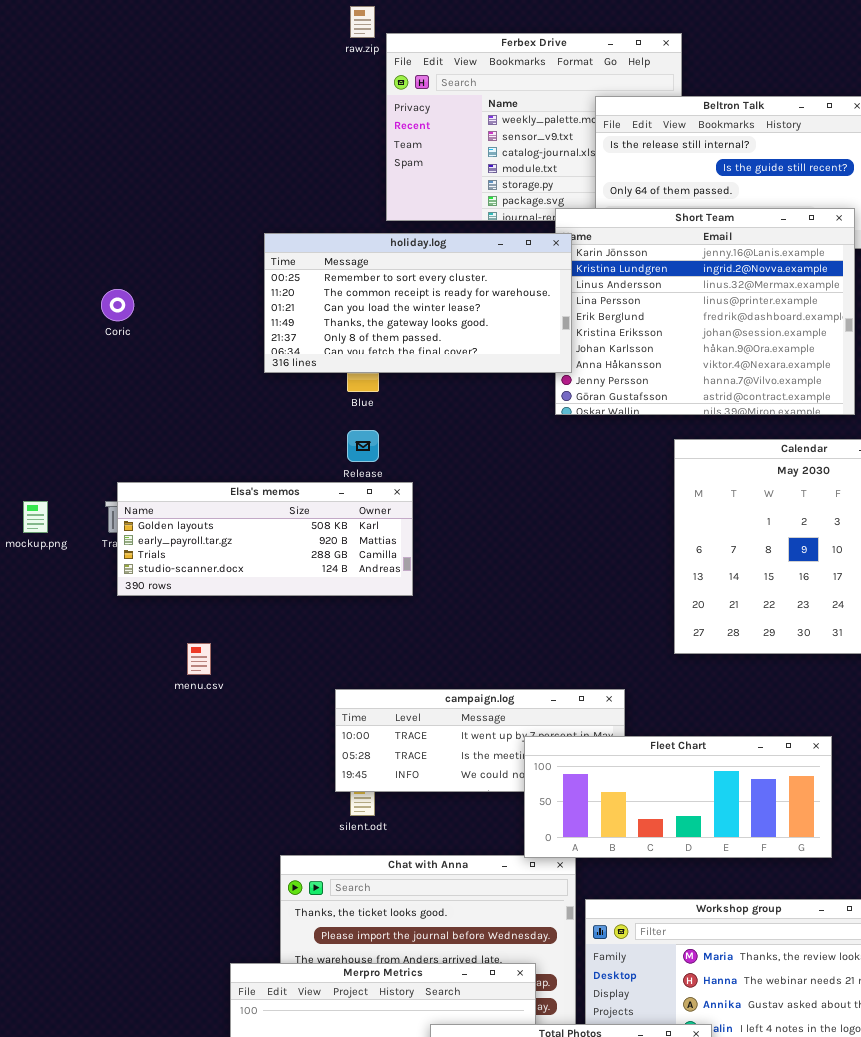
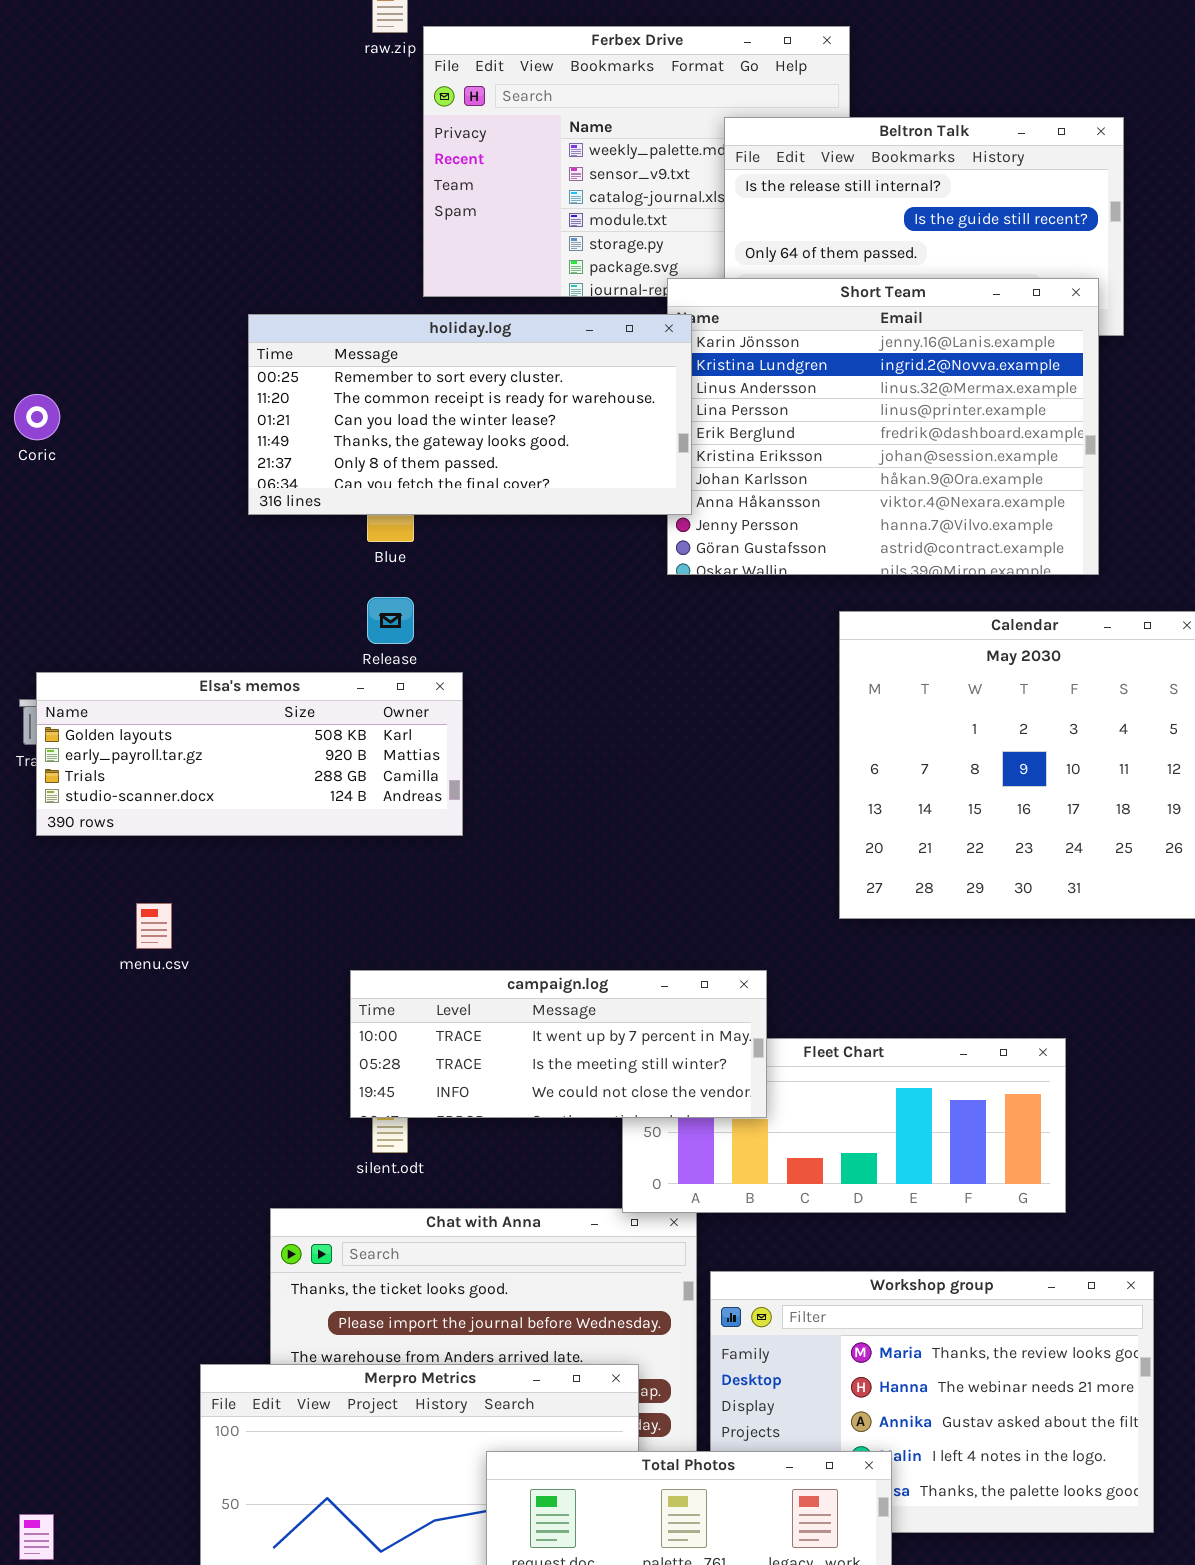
campaign.log: [335,689,625,792] -> [350,970,767,1118], raised

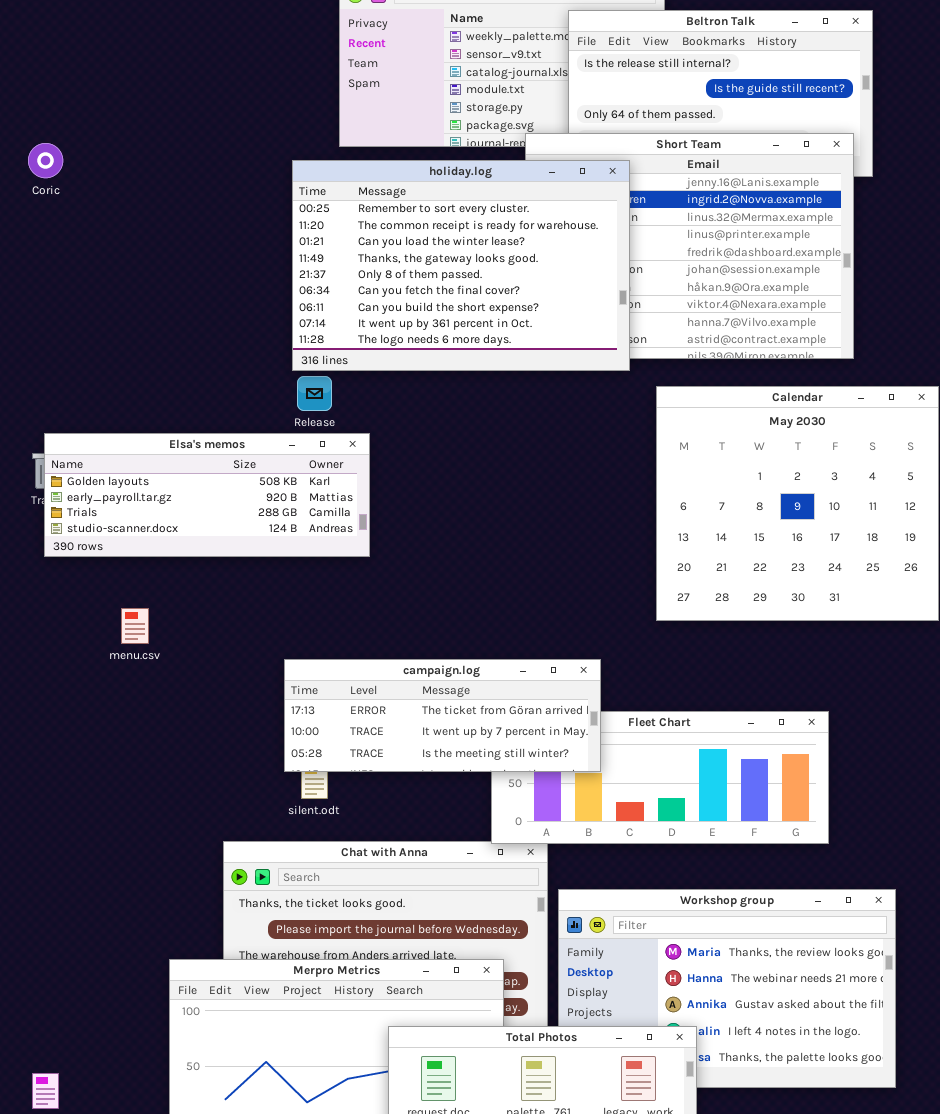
holiday.log: [248,314,692,515] -> [292,160,630,371], moved, resized
Coric: [14,394,60,440] -> [28,143,63,178], moved
campaign.log: [350,970,767,1118] -> [284,659,601,772], scrolled up 1 row

